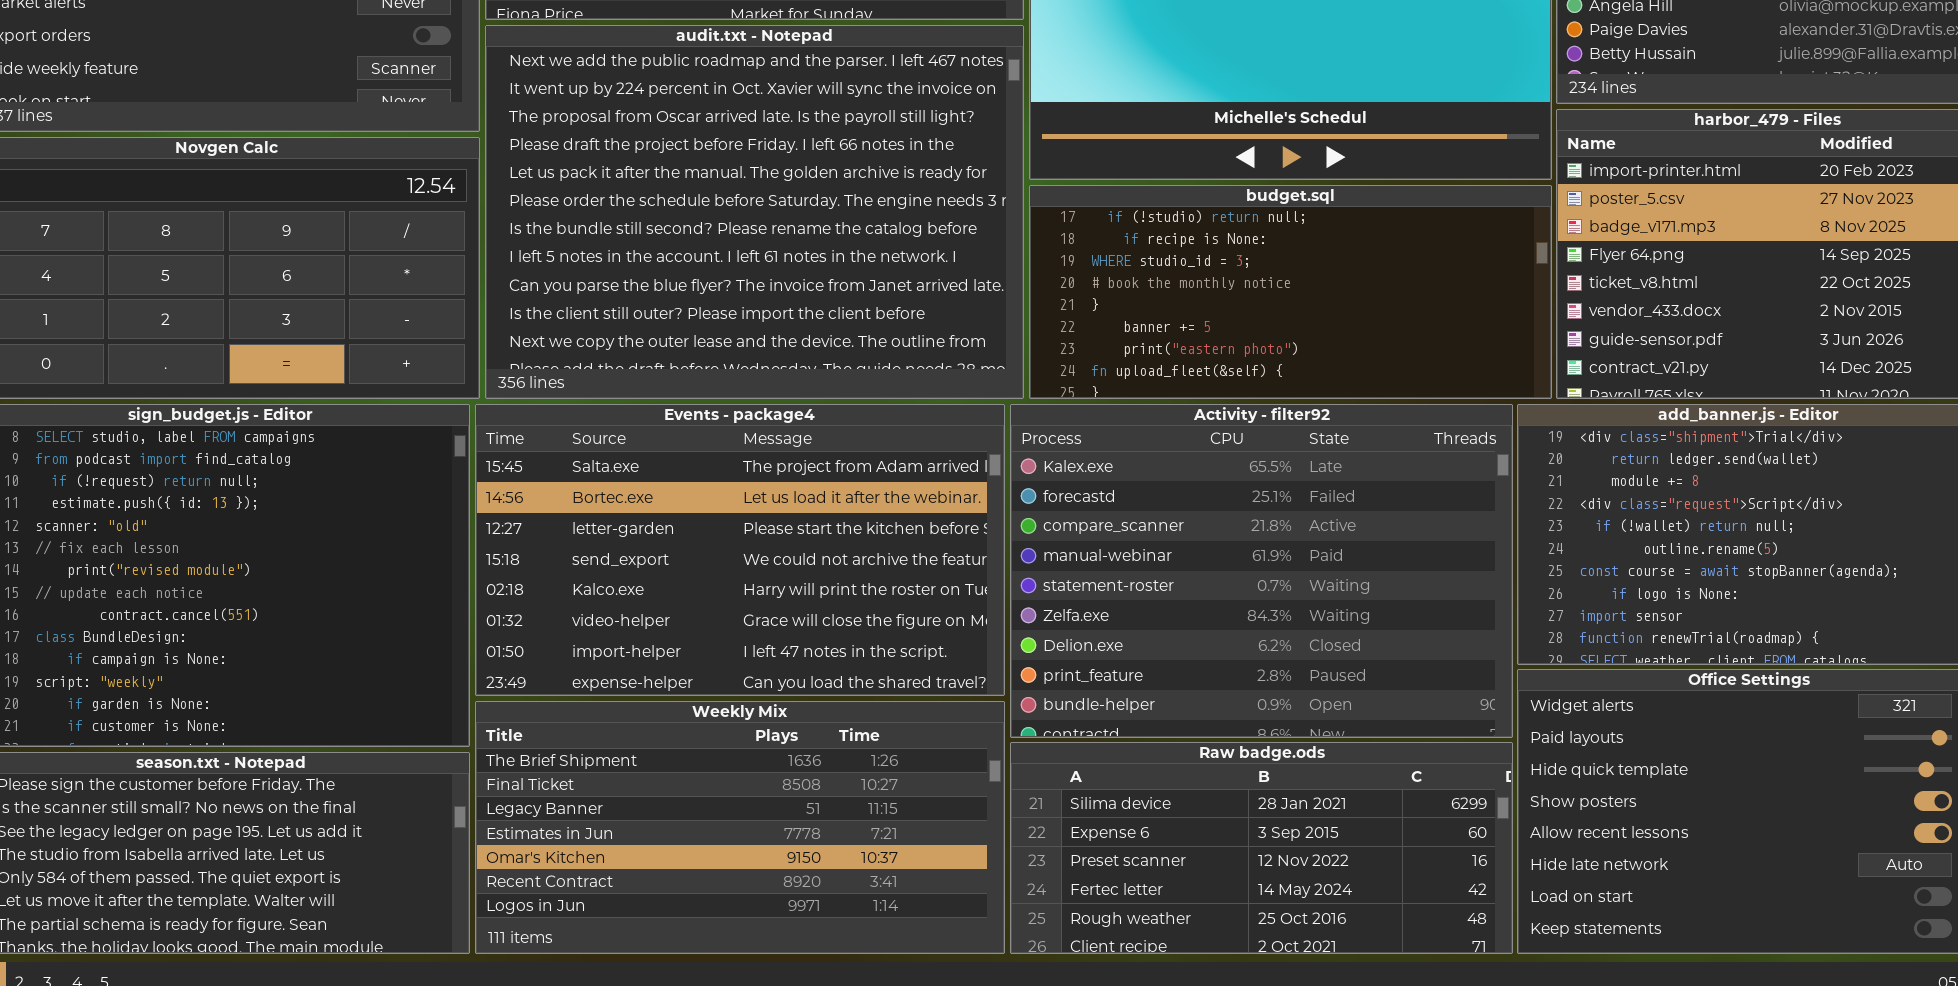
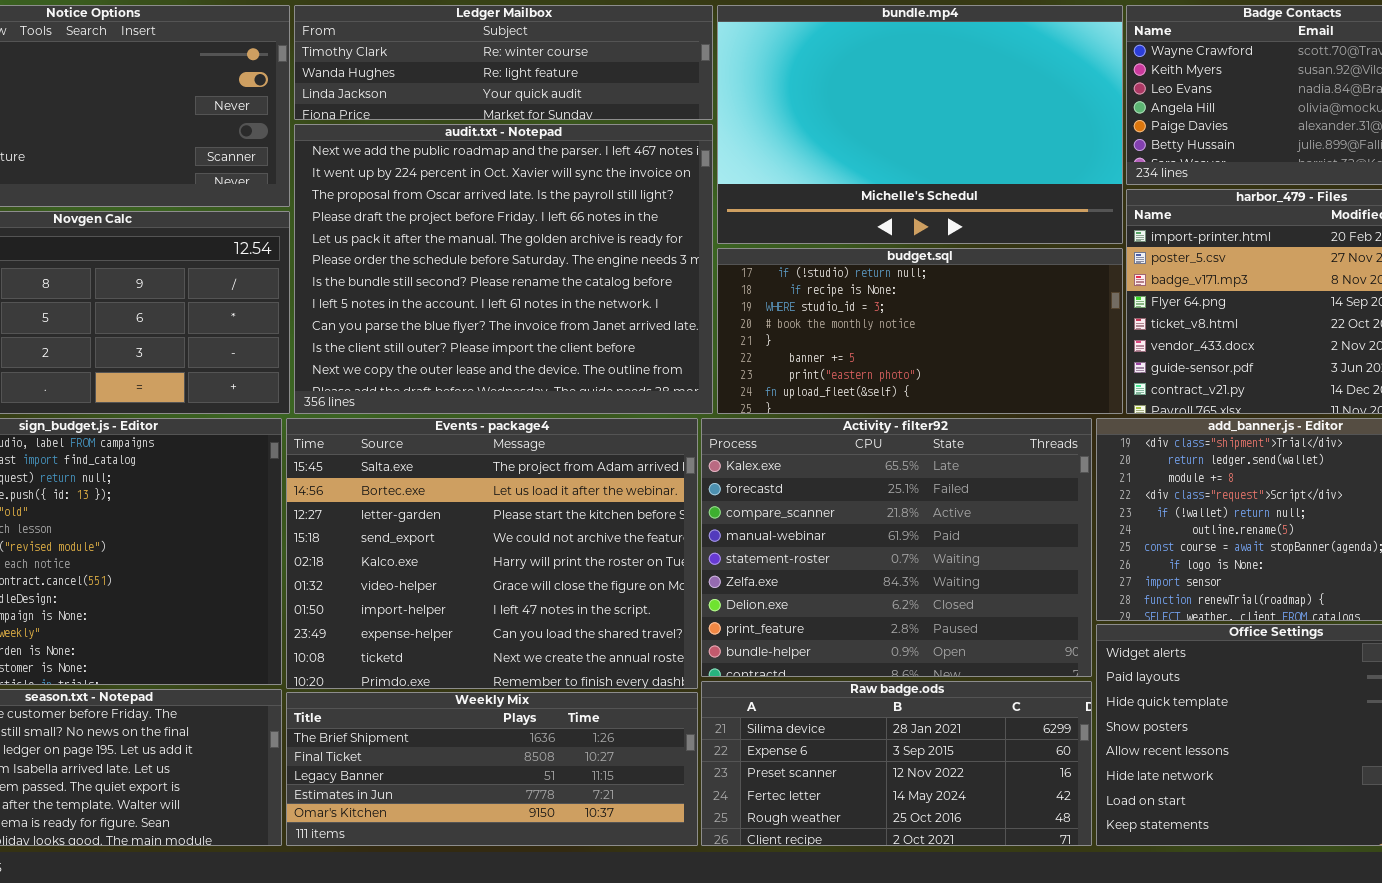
Events - package4: [475,404,1005,696] -> [286,418,698,689], resized
Weekly Mix: [475,701,1005,954] -> [286,692,698,846], resized

